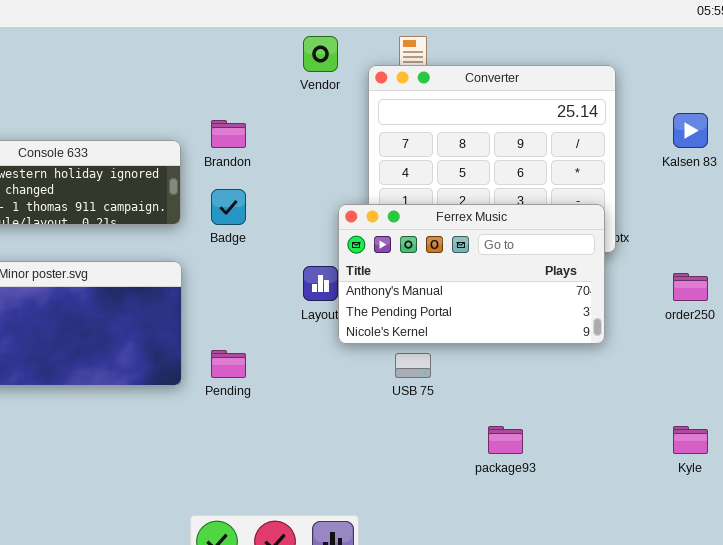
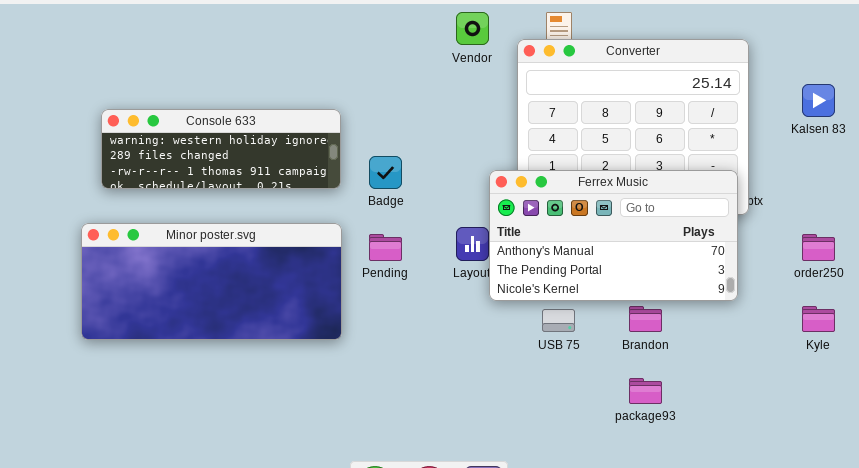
Brandon: [211,120,246,148] -> [629,306,662,332], moved
Pending: [211,350,246,378] -> [369,234,402,261], moved
Kyle: [673,426,708,454] -> [802,306,835,332], moved

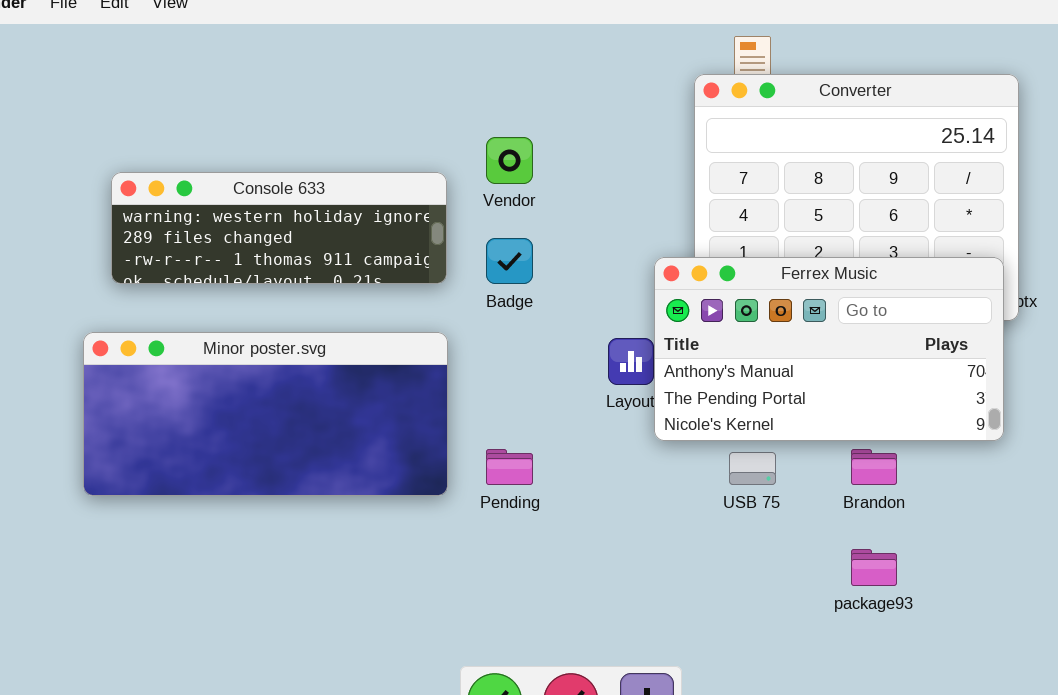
Vendor: [456,12,489,45] -> [486,137,533,184], moved
Pending: [369,234,402,261] -> [486,449,533,485], moved

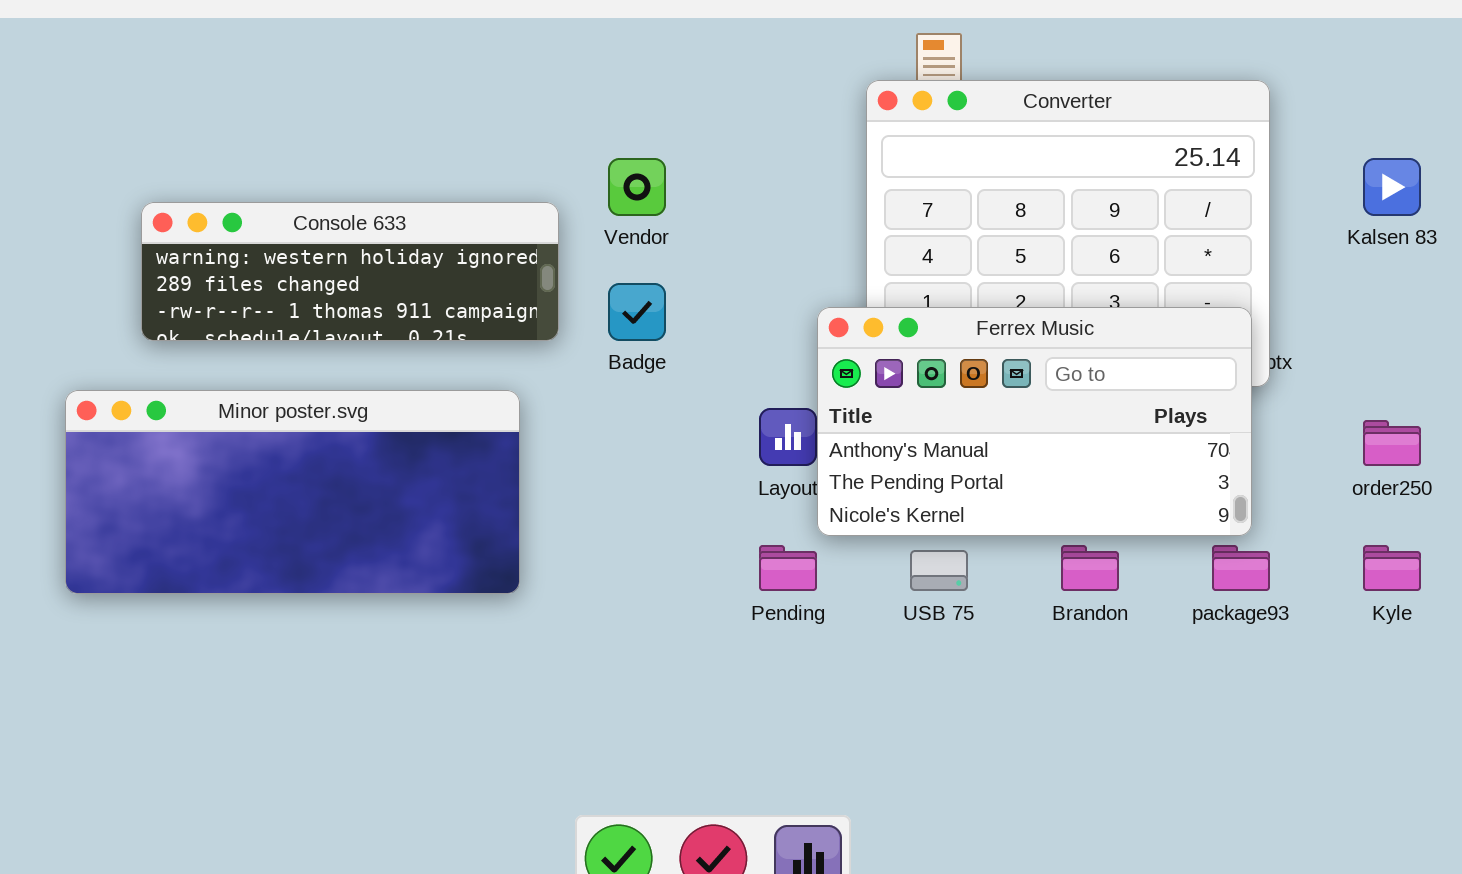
Minor poster.svg: [83,332,448,496] -> [65,390,520,594], moved
Pending: [486,449,533,485] -> [759,545,817,591], moved
package93: [851,549,897,586] -> [1212,545,1270,591], moved

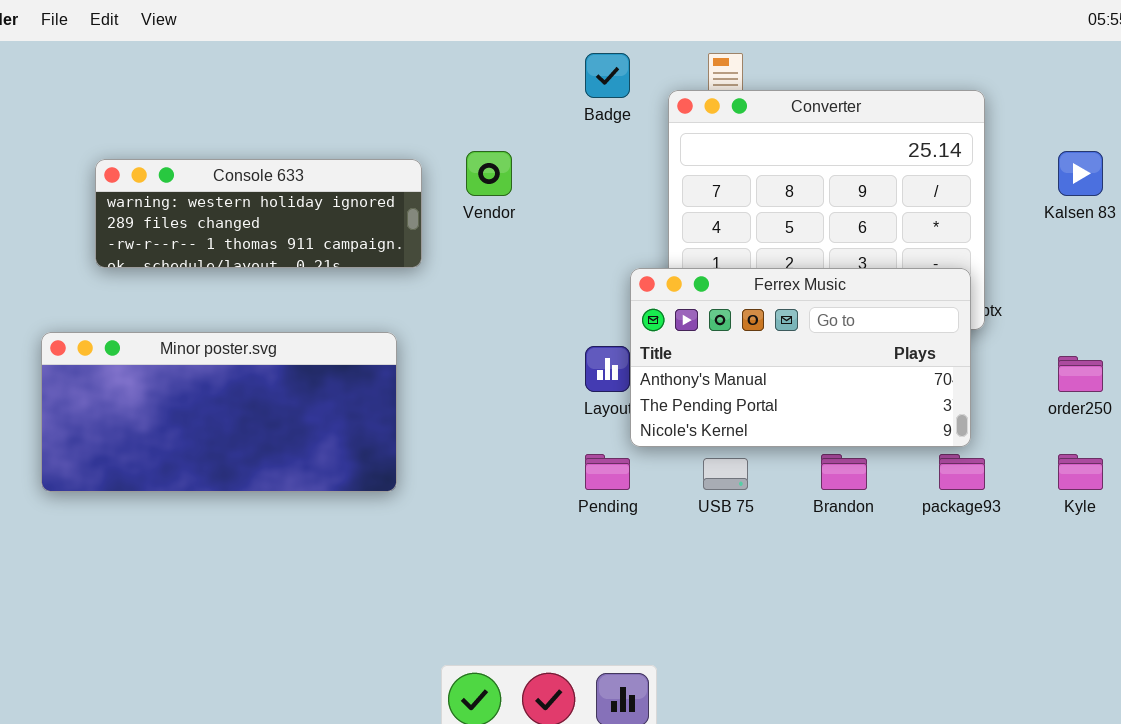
Console 633: [141,202,559,341] -> [95,159,422,268], moved
Badge: [608,283,666,341] -> [585,53,630,98], moved

